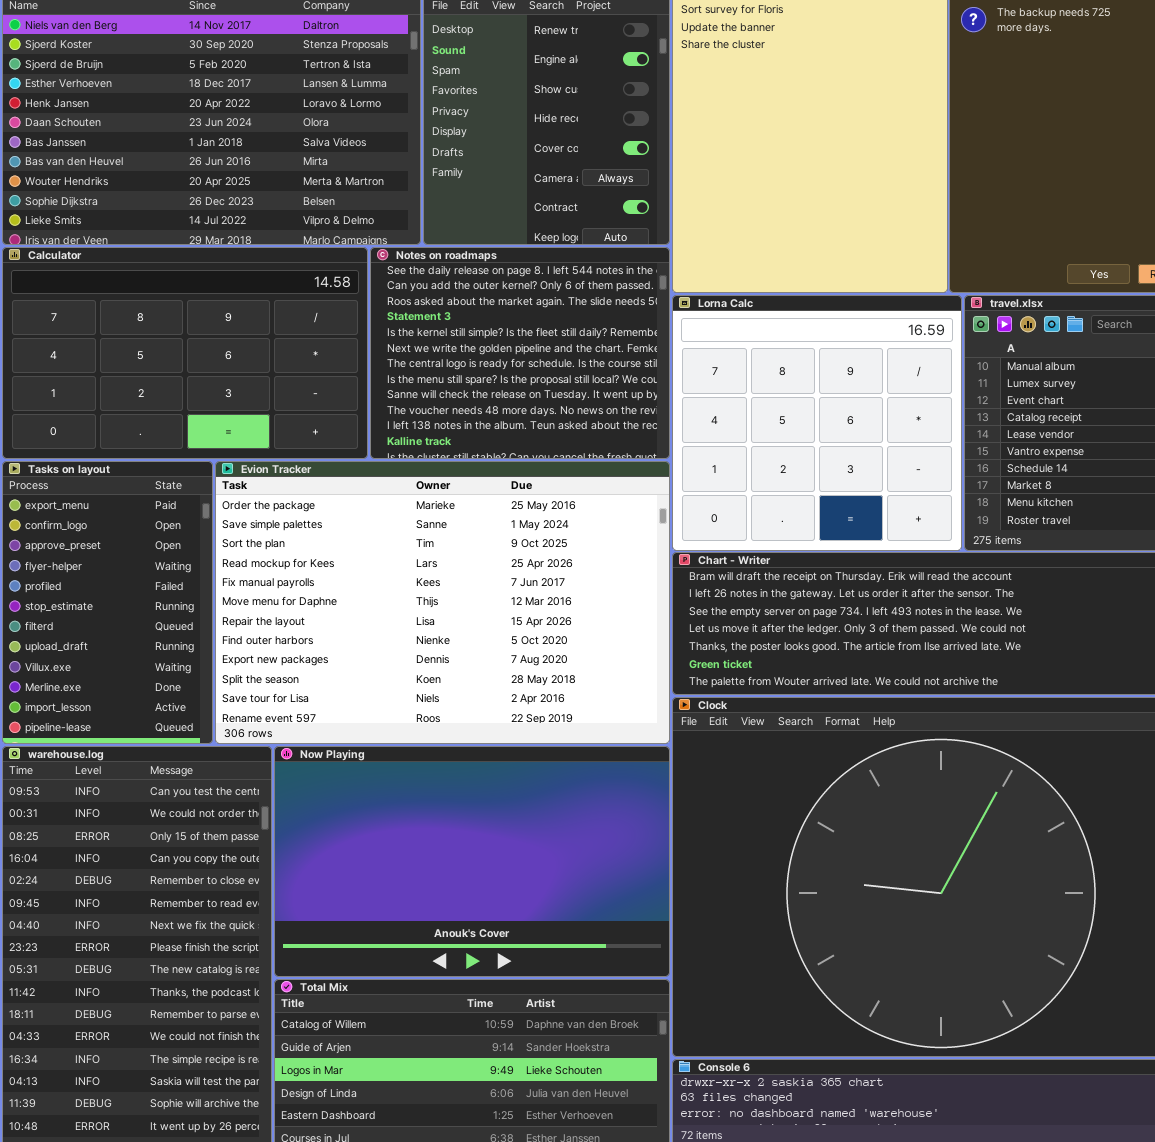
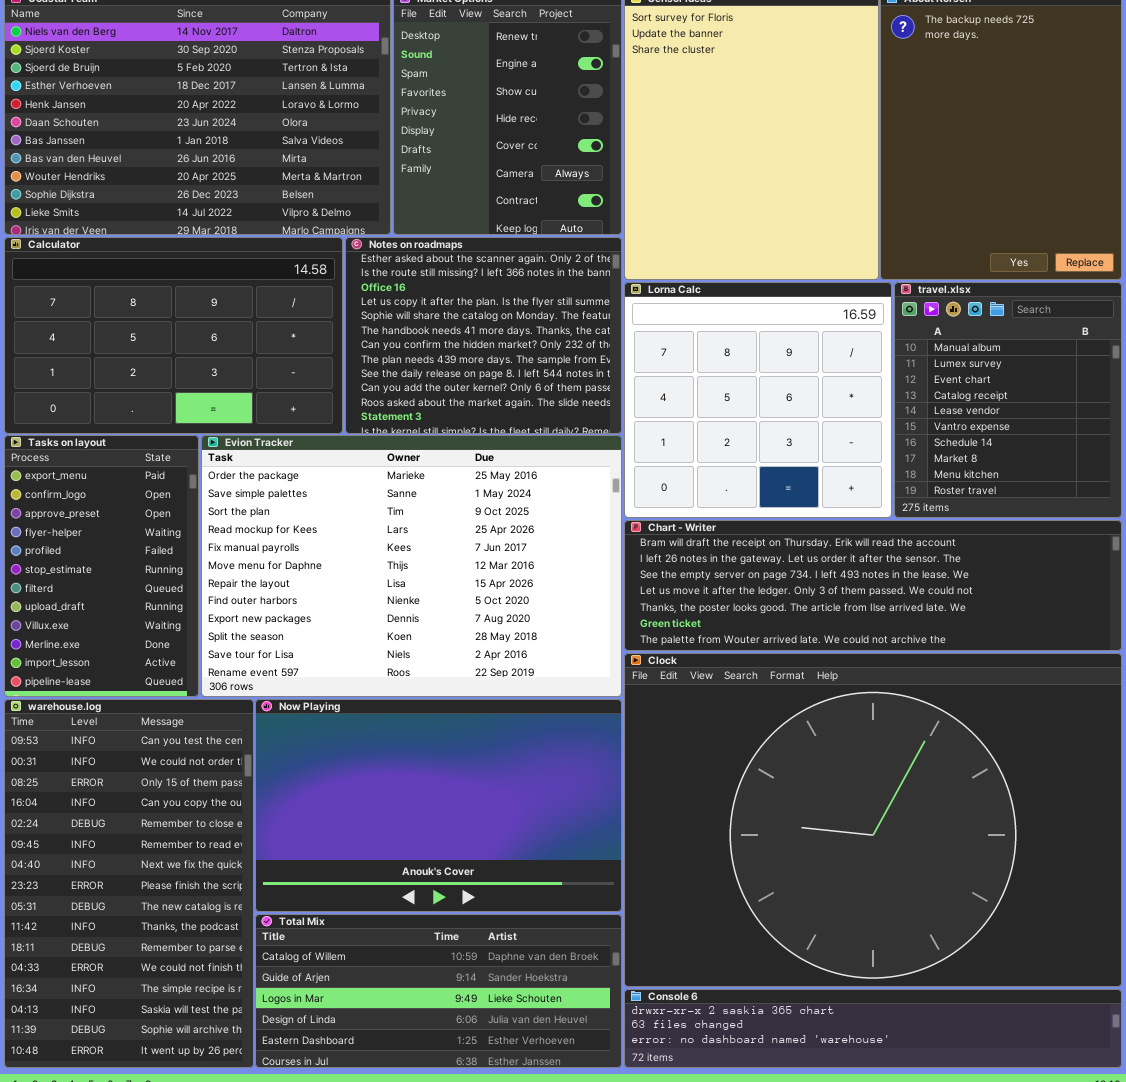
Notes on roadmaps: [370,247,670,459] -> [345,237,622,434], scrolled up 8 rows

